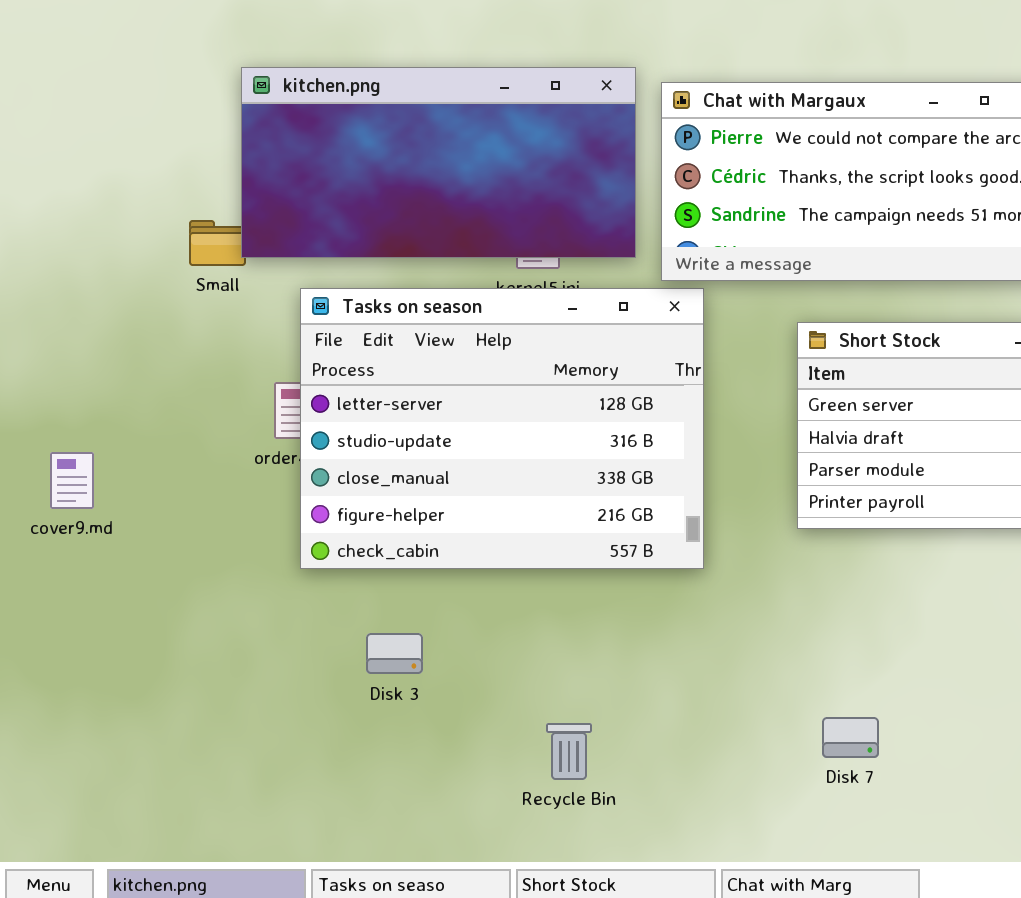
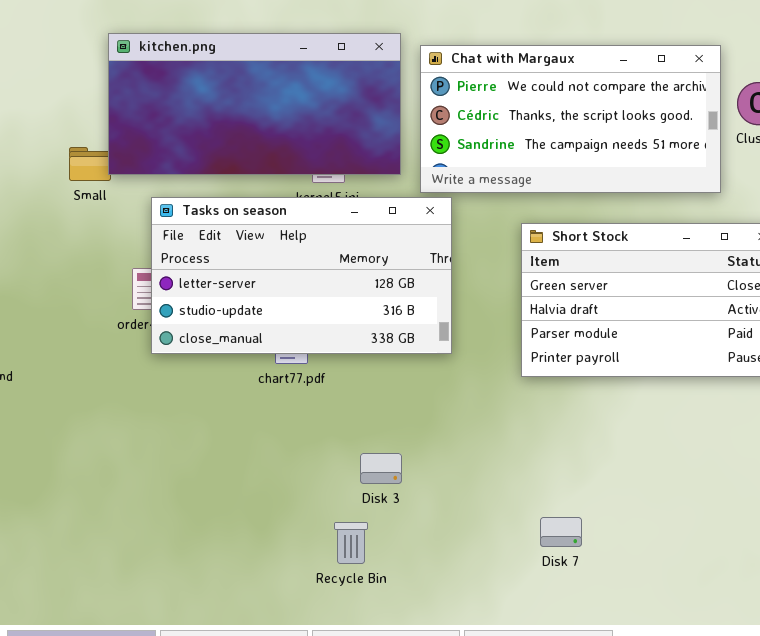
Tasks on season: [300,288,704,569] -> [151,197,452,354], resized
Disk 3: [366,633,423,674] -> [360,453,402,484], moved

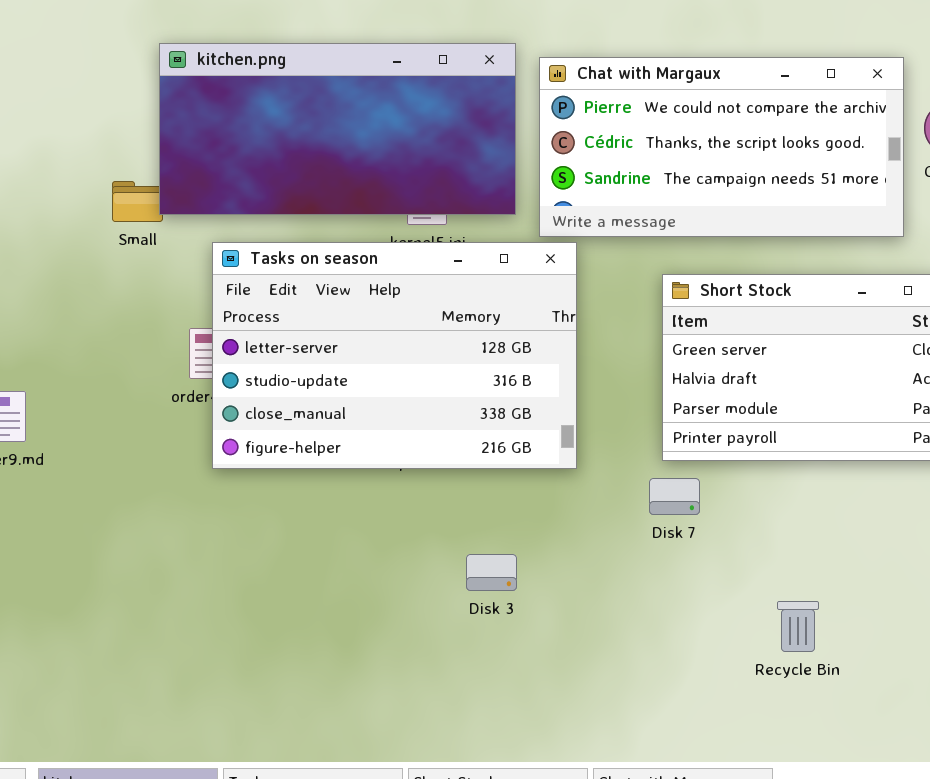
Tasks on season: [151,197,452,354] -> [212,242,577,469], resized
Disk 7: [540,517,582,547] -> [649,478,700,515], moved
Recycle Bin: [334,522,368,564] -> [777,601,819,652], moved

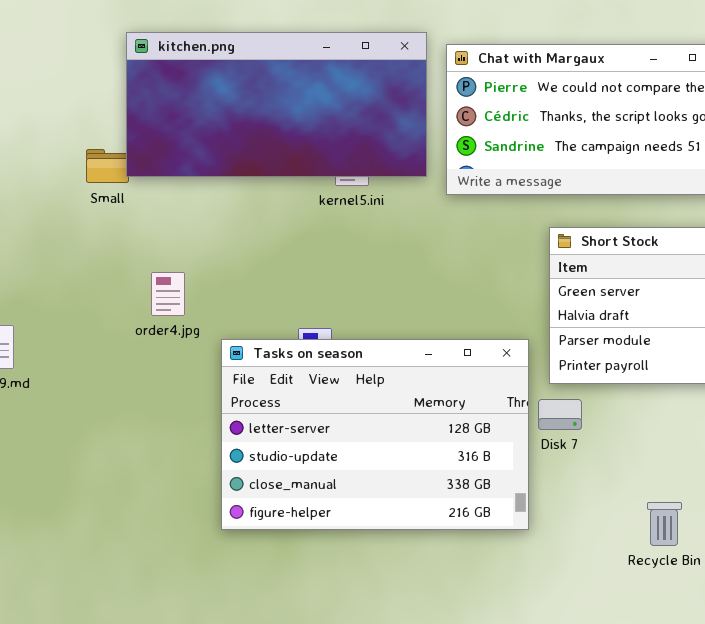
Tasks on season: [212,242,577,469] -> [221,339,529,530], moved

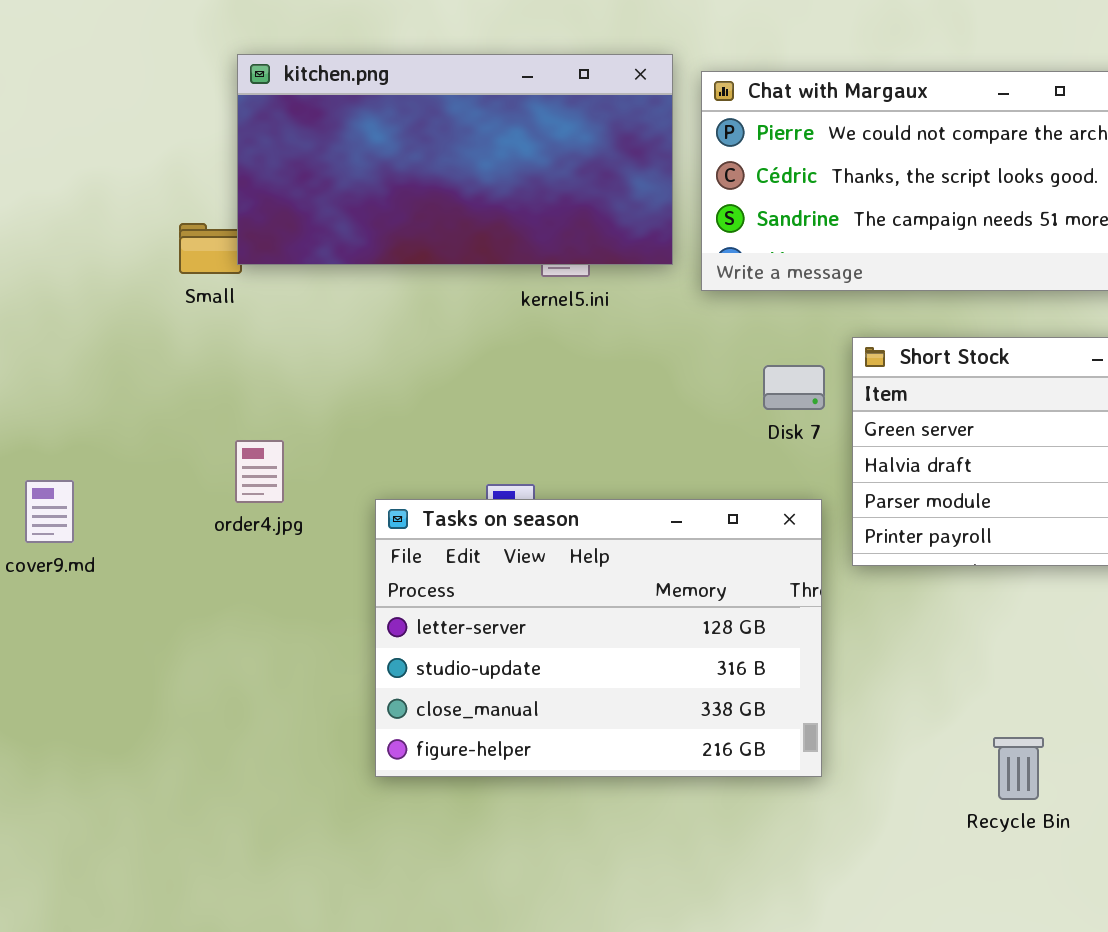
order4.jpg: [151,272,185,316] -> [235,440,284,503], moved
Disk 7: [538,399,582,430] -> [763,365,825,410], moved

